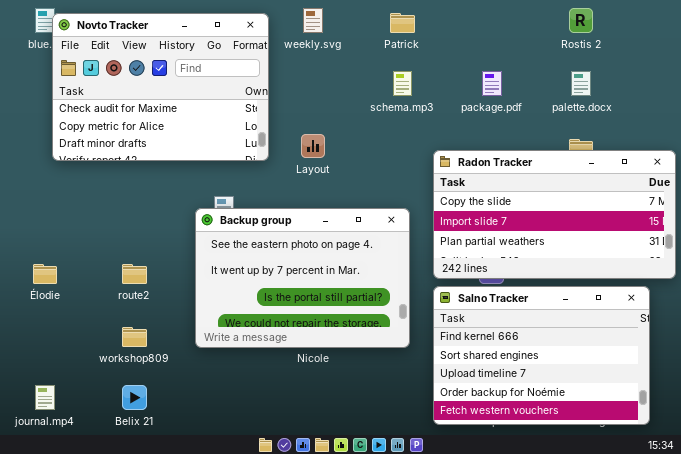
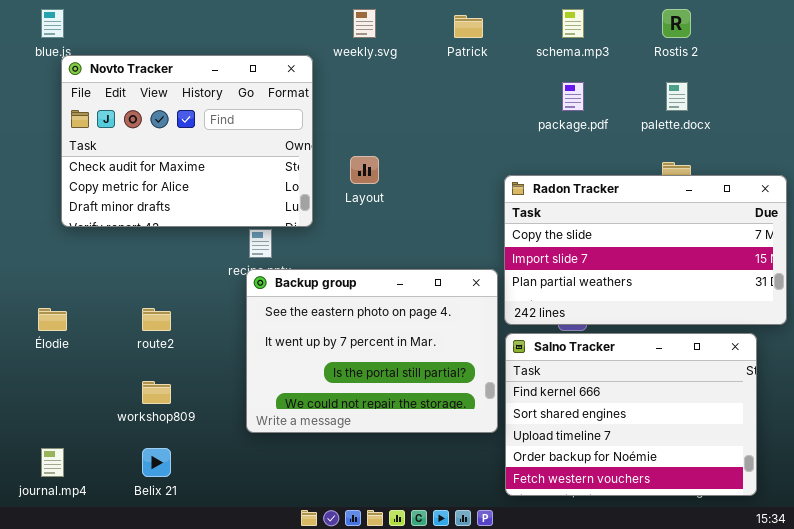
Novto Tracker: [52,13,269,161] -> [61,55,313,227], moved
schema.mp3: [393,71,412,96] -> [562,9,584,38], moved
Backup group: [195,208,410,348] -> [246,269,498,433], moved

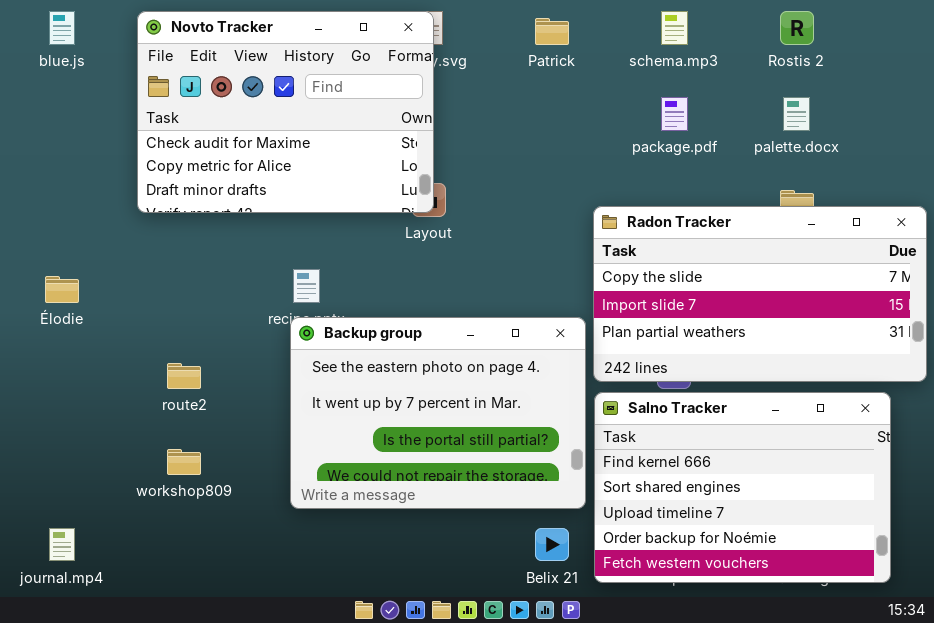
Novto Tracker: [61,55,313,227] -> [137,11,434,213], moved
Élodie: [38,308,67,331] -> [45,276,79,303], moved
Belix 21: [142,448,171,477] -> [535,528,569,561], moved

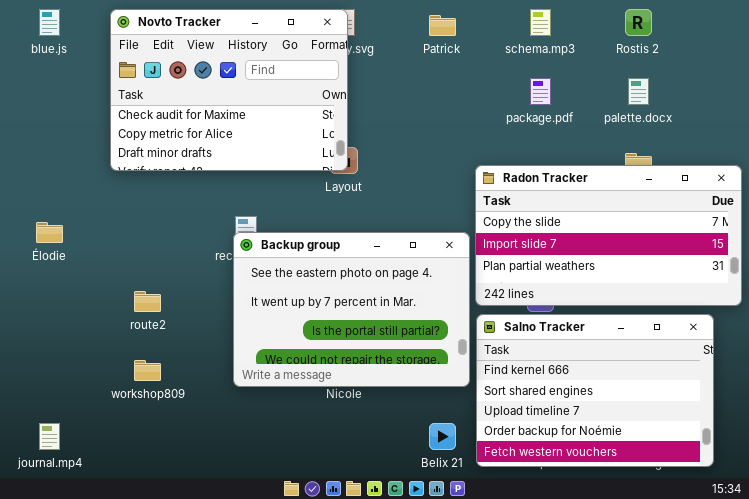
Backup group: [290,317,586,509] -> [233,232,470,387], moved

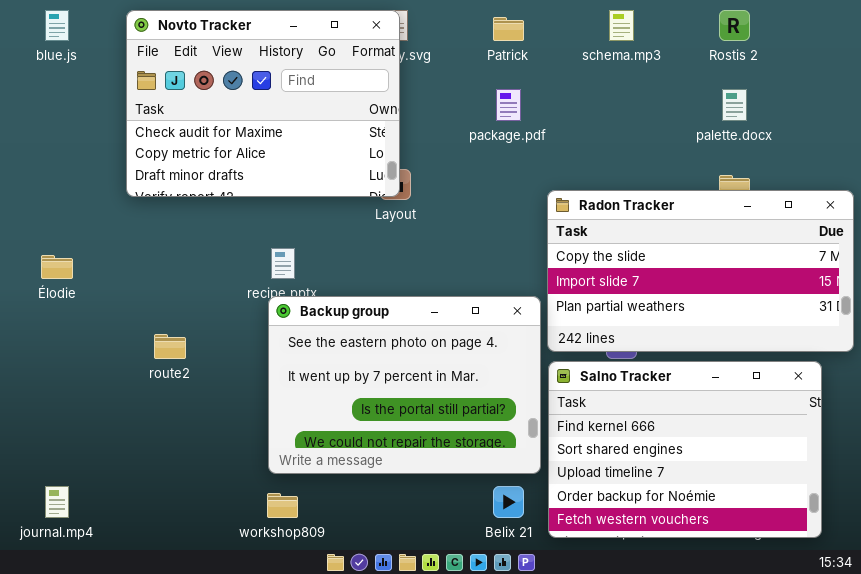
package.pdf: [530,78,551,105] -> [496,89,521,121], moved
Backup group: [233,232,470,387] -> [268,296,541,474], moved
workshop809: [134,360,161,381] -> [267,493,298,518], moved

